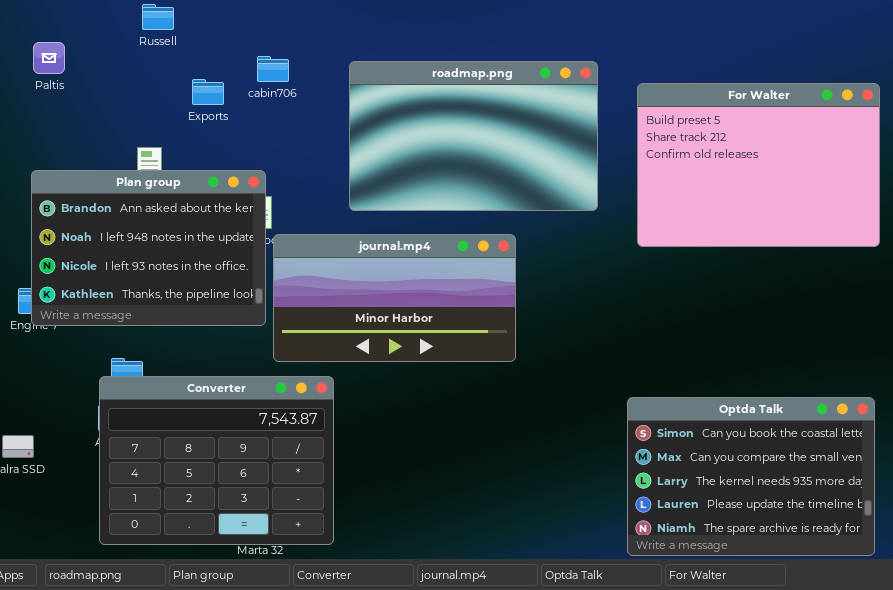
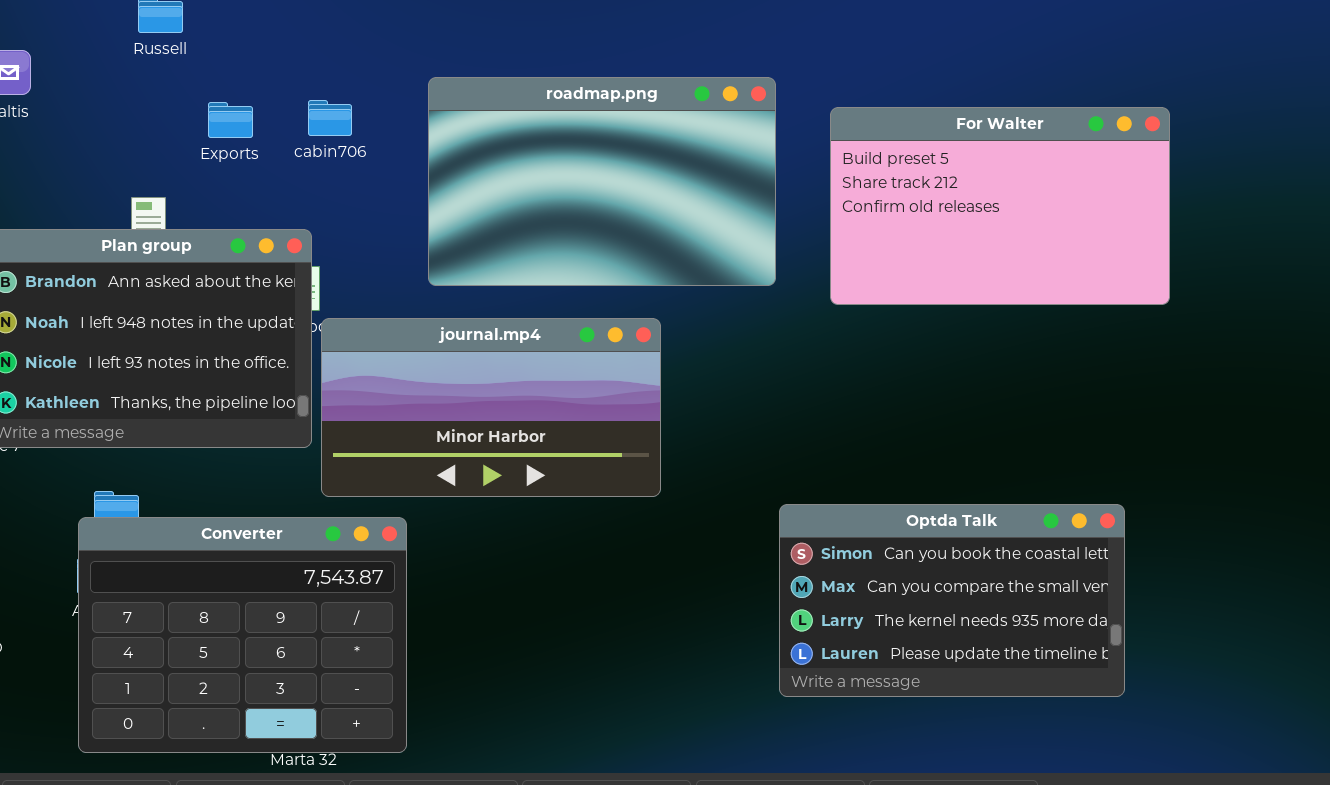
cabin706: [257,56,289,82] -> [308,100,352,136], moved
For Walter: [637,83,880,247] -> [830,107,1170,305], resized
Optda Talk: [627,397,875,556] -> [779,504,1125,697], moved, resized

